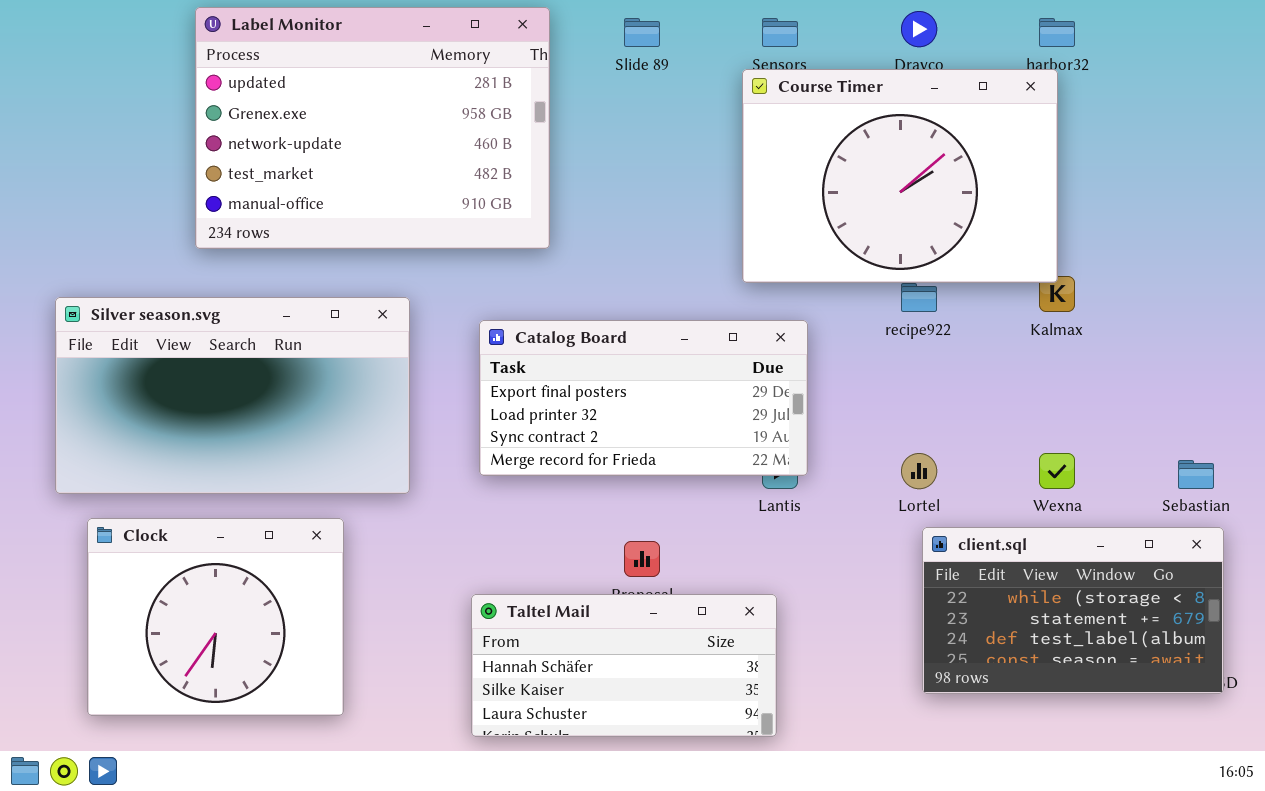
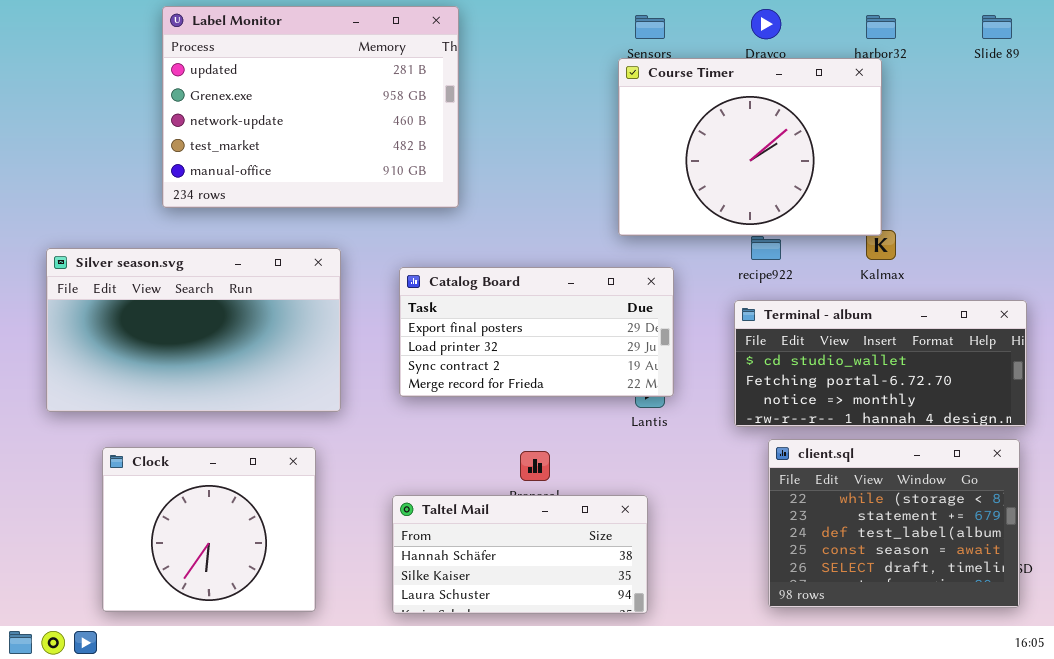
Slide 89: [624,18,660,47] -> [982,15,1012,39], moved
Terminal - album: none -> [734,300,1027,427], opened
Clock: [87,518,344,716] -> [102,447,316,612], moved
client.sql: [922,527,1224,694] -> [768,439,1020,608], resized

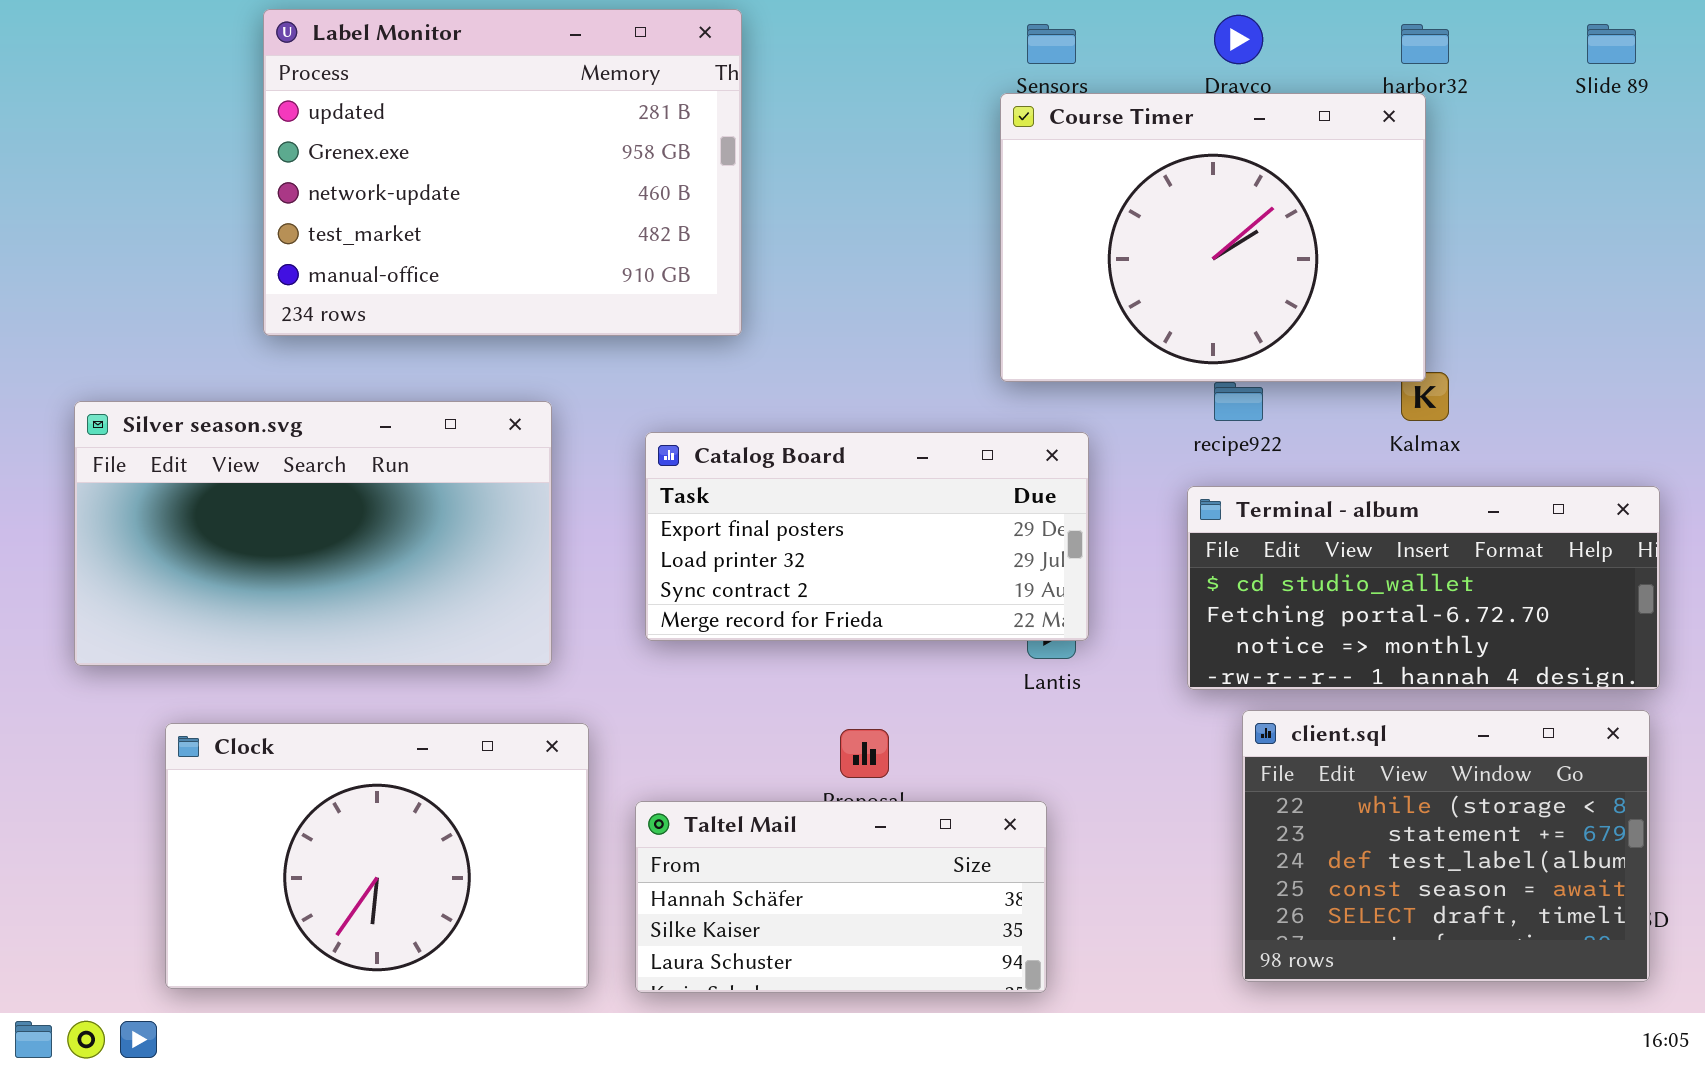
Clock: [102,447,316,612] -> [165,723,589,989], resized

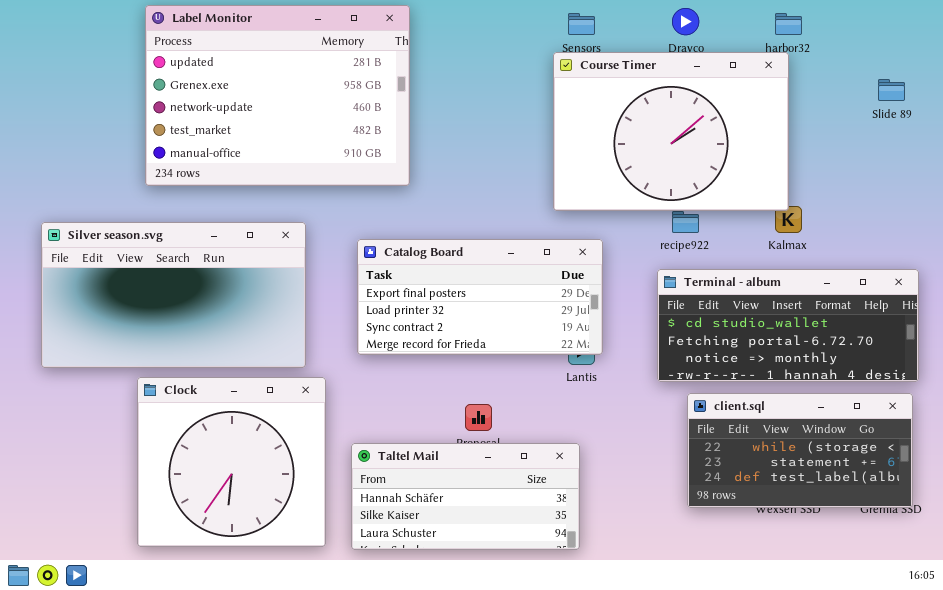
Slide 89: [1587,24,1636,64] -> [878,79,905,101], moved
client.sql: [1242,710,1650,982] -> [687,393,913,508], resized
Clock: [165,723,589,989] -> [137,377,326,547], resized

